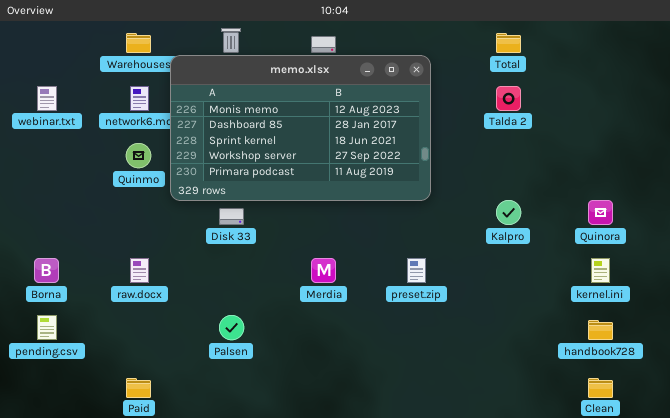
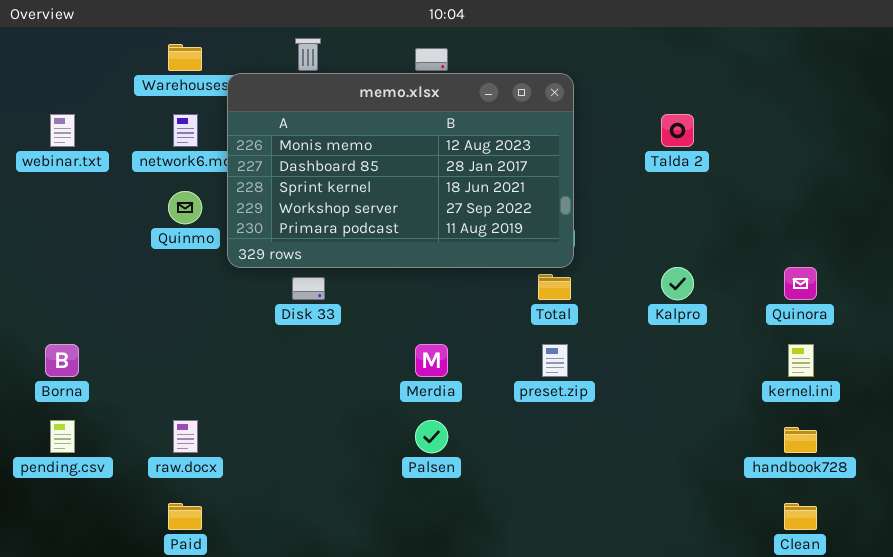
Total: [496,33,521,53] -> [538,274,571,300], moved
raw.docx: [130,258,149,283] -> [173,420,198,453], moved
Palsen: [219,315,244,340] -> [415,420,448,453], moved

